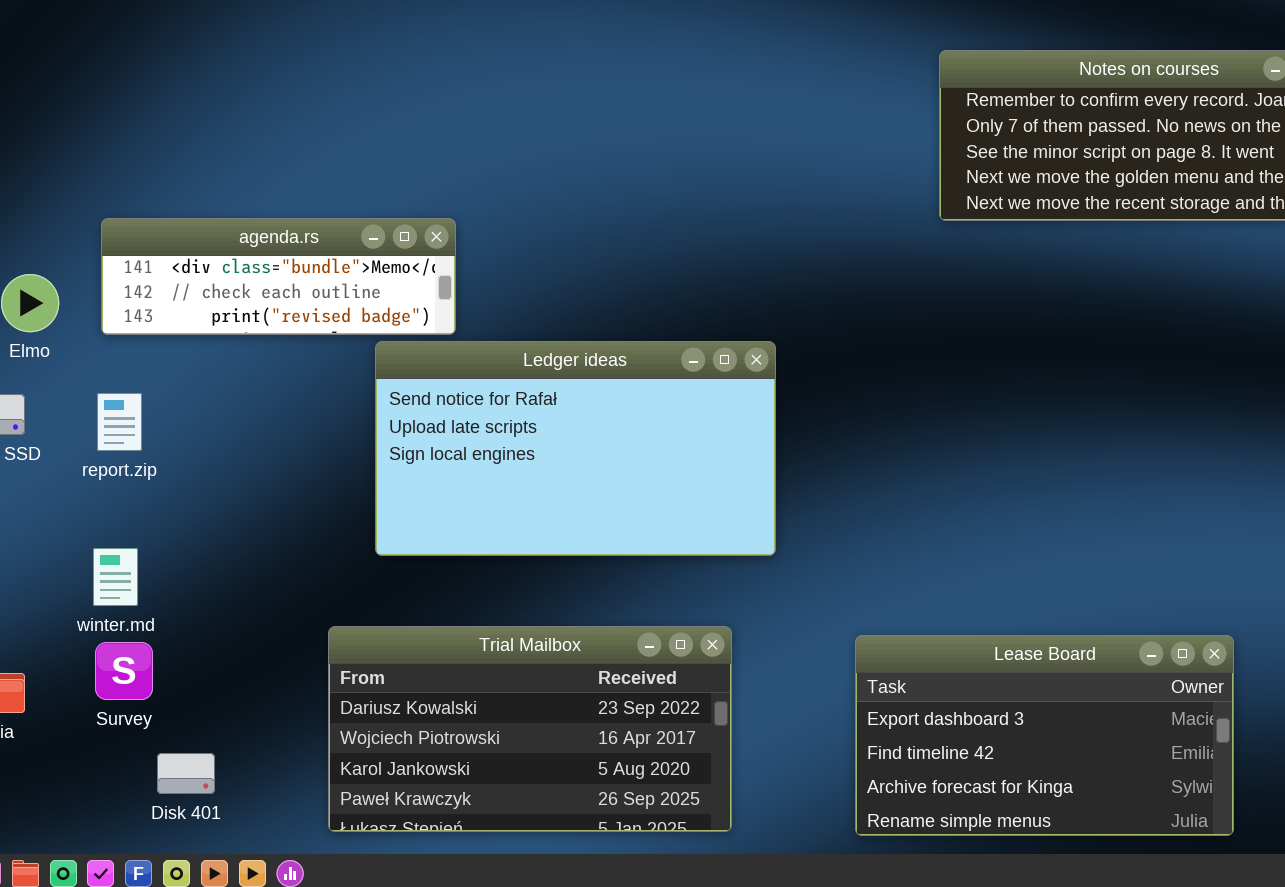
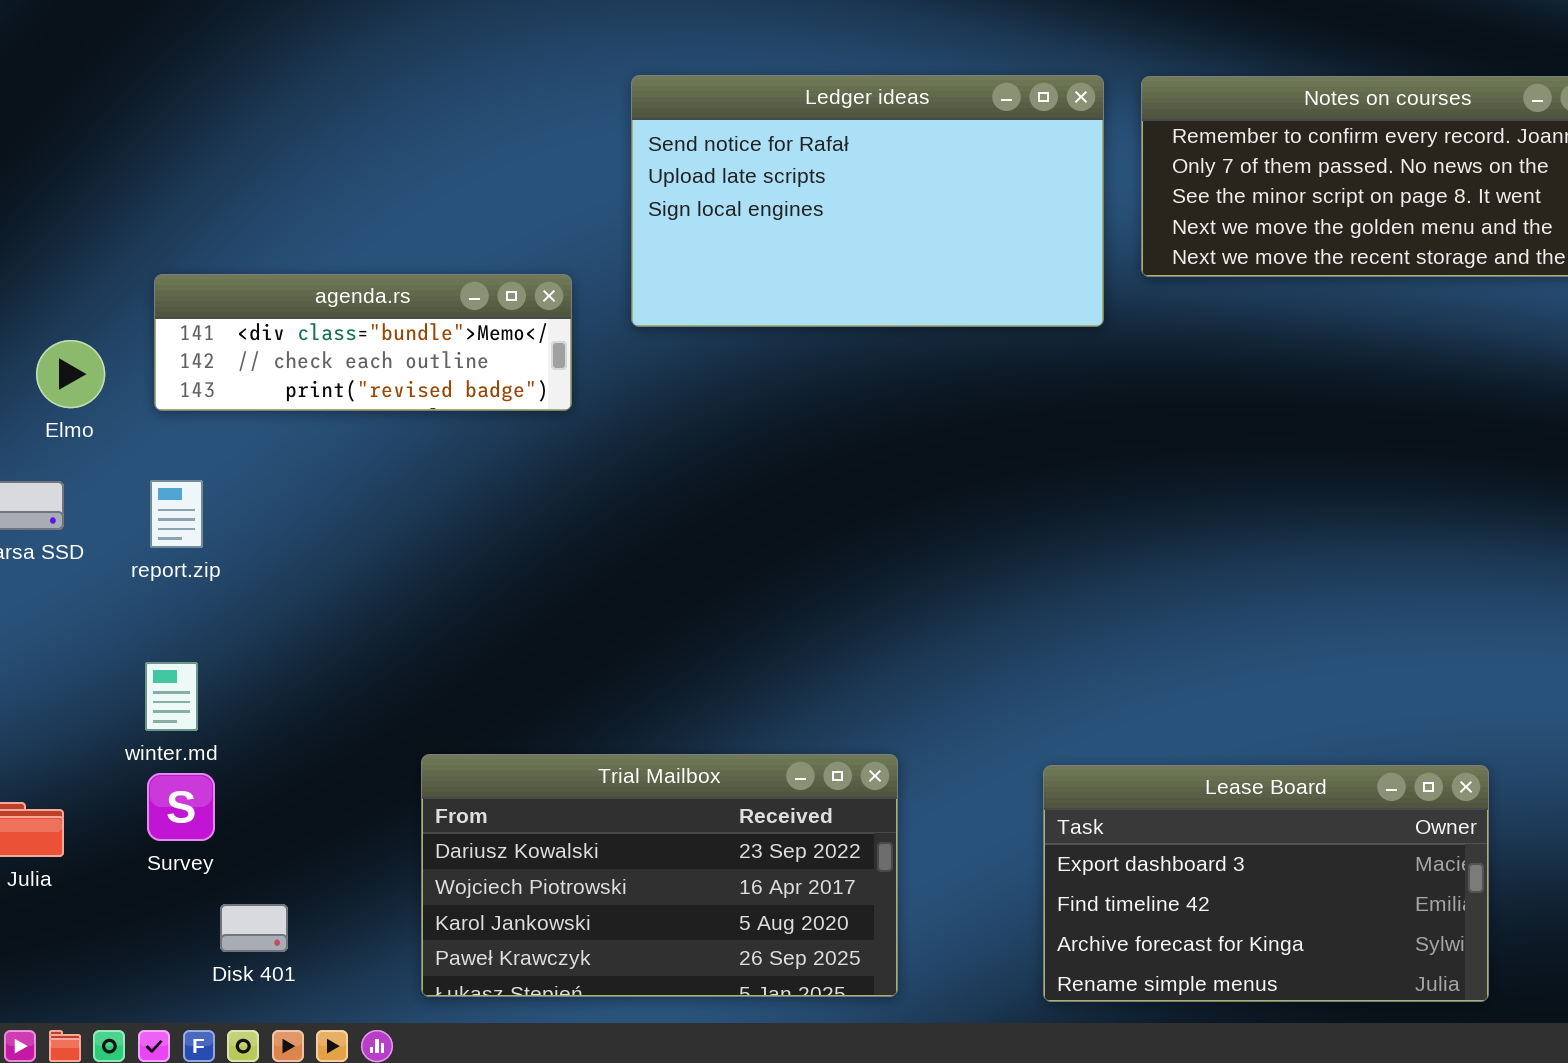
Ledger ideas: [375,341,776,556] -> [631,75,1104,327], moved

